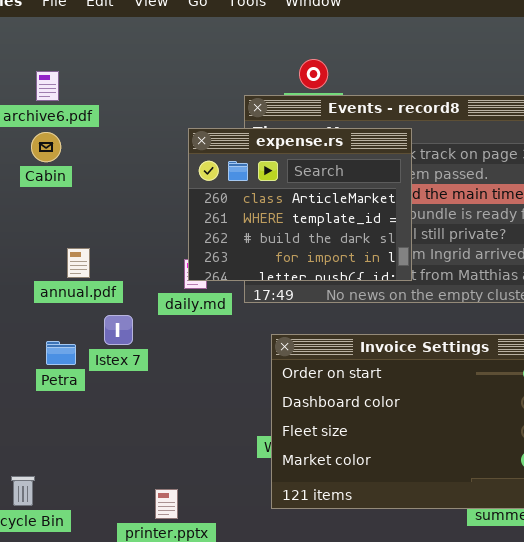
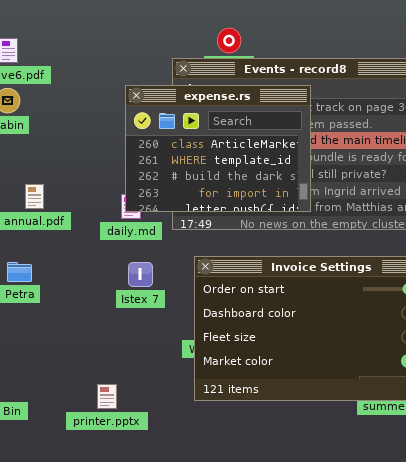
Istex 7: [104,315,133,345] -> [128,262,153,287], moved

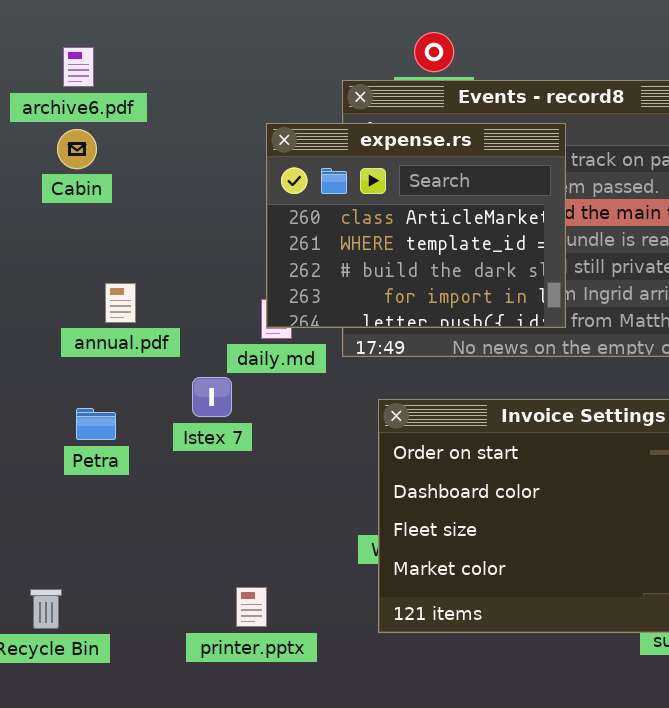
Istex 7: [128,262,153,287] -> [192,377,232,417], moved
printer.pptx: [97,384,117,409] -> [236,587,267,627], moved

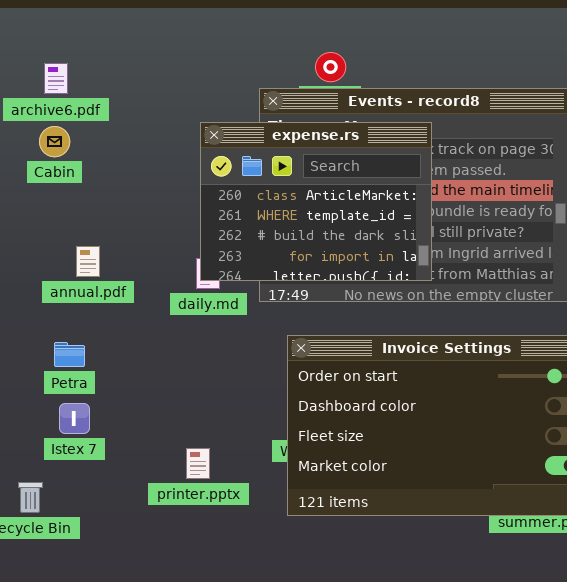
Istex 7: [192,377,232,417] -> [59,403,90,434], moved
printer.pptx: [236,587,267,627] -> [186,448,210,479], moved

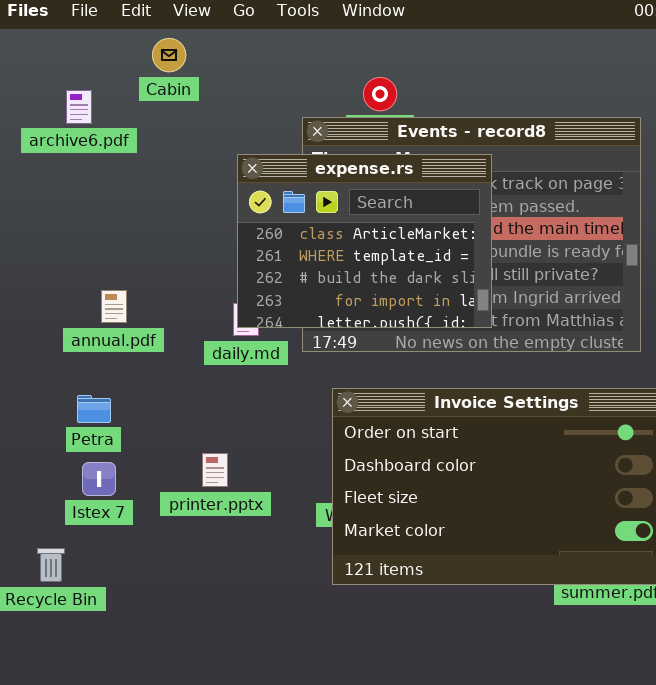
Cabin: [39,126,70,157] -> [152,38,186,72], moved
printer.pptx: [186,448,210,479] -> [202,453,228,487], moved

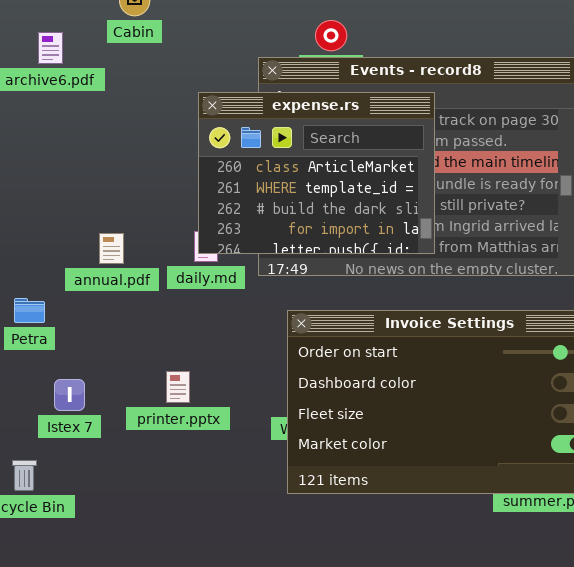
annual.pdf: [101,290,127,323] -> [99,233,124,264], moved
Petra: [77,395,111,423] -> [14,298,45,323], moved

